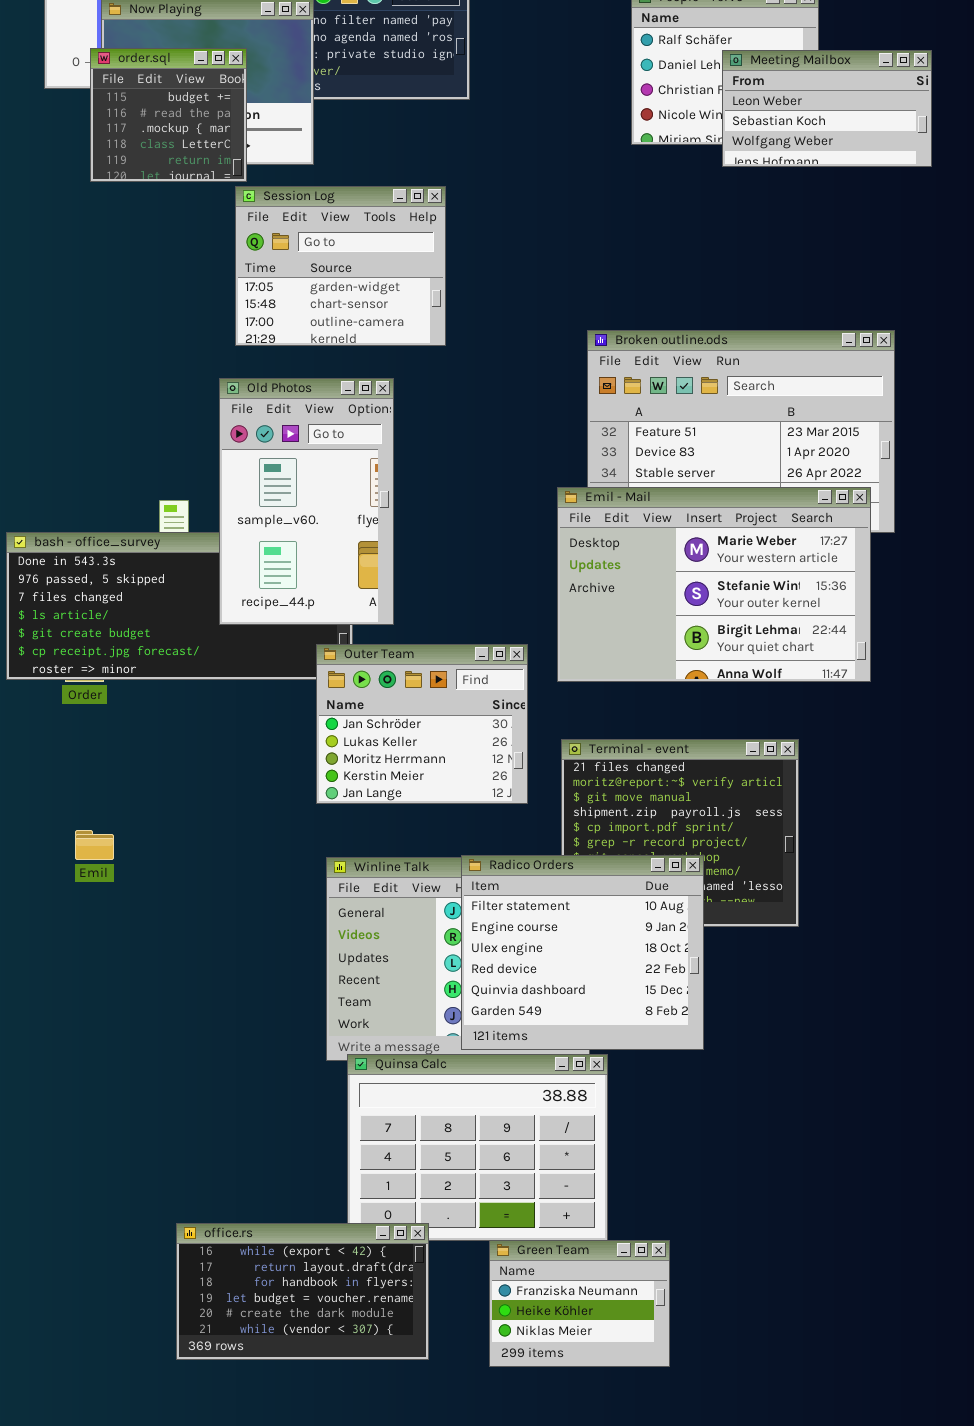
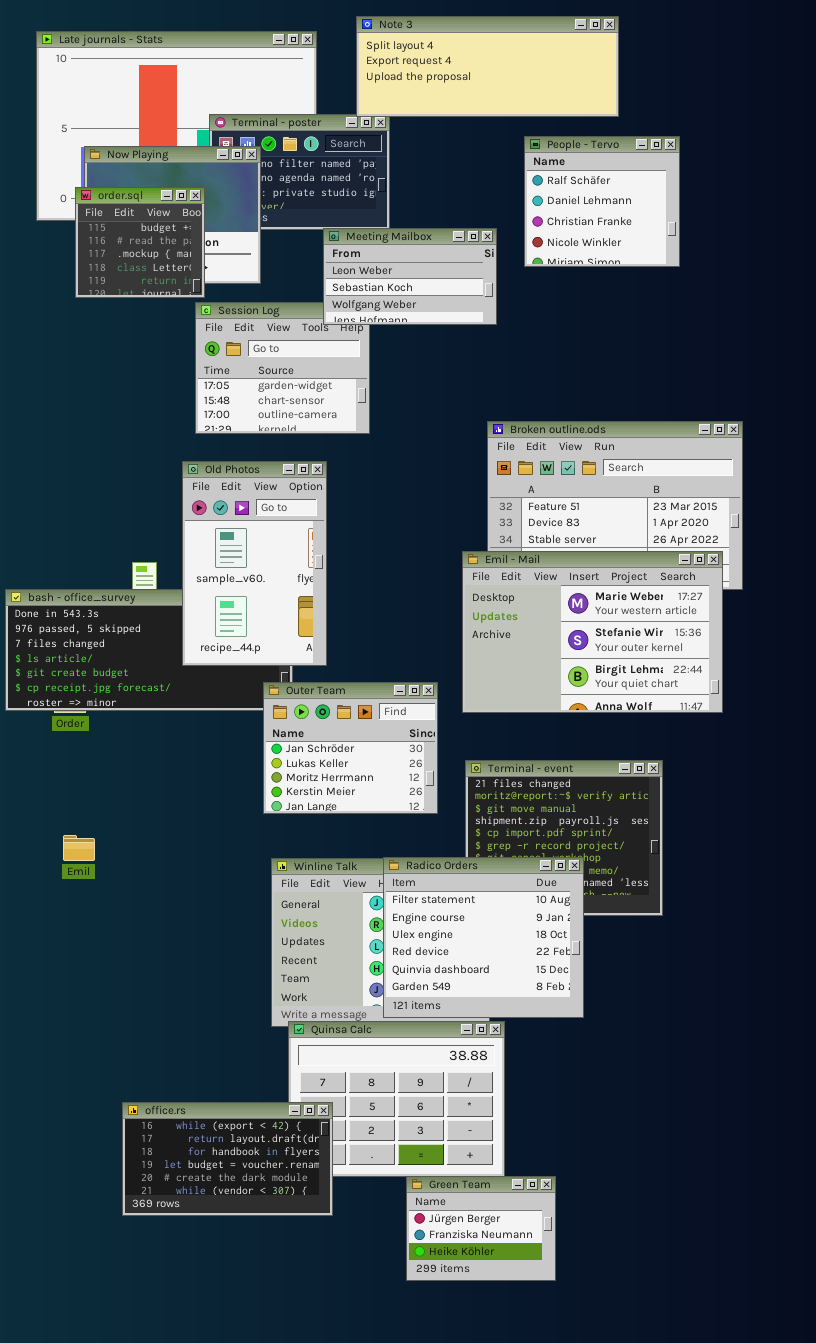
Meeting Mailbox: [722,50,932,167] -> [323,228,497,325], moved
office.rs: [176,1223,429,1360] -> [122,1102,333,1216], moved
Green Team: [489,1240,670,1367] -> [406,1176,556,1281], scrolled up 1 row

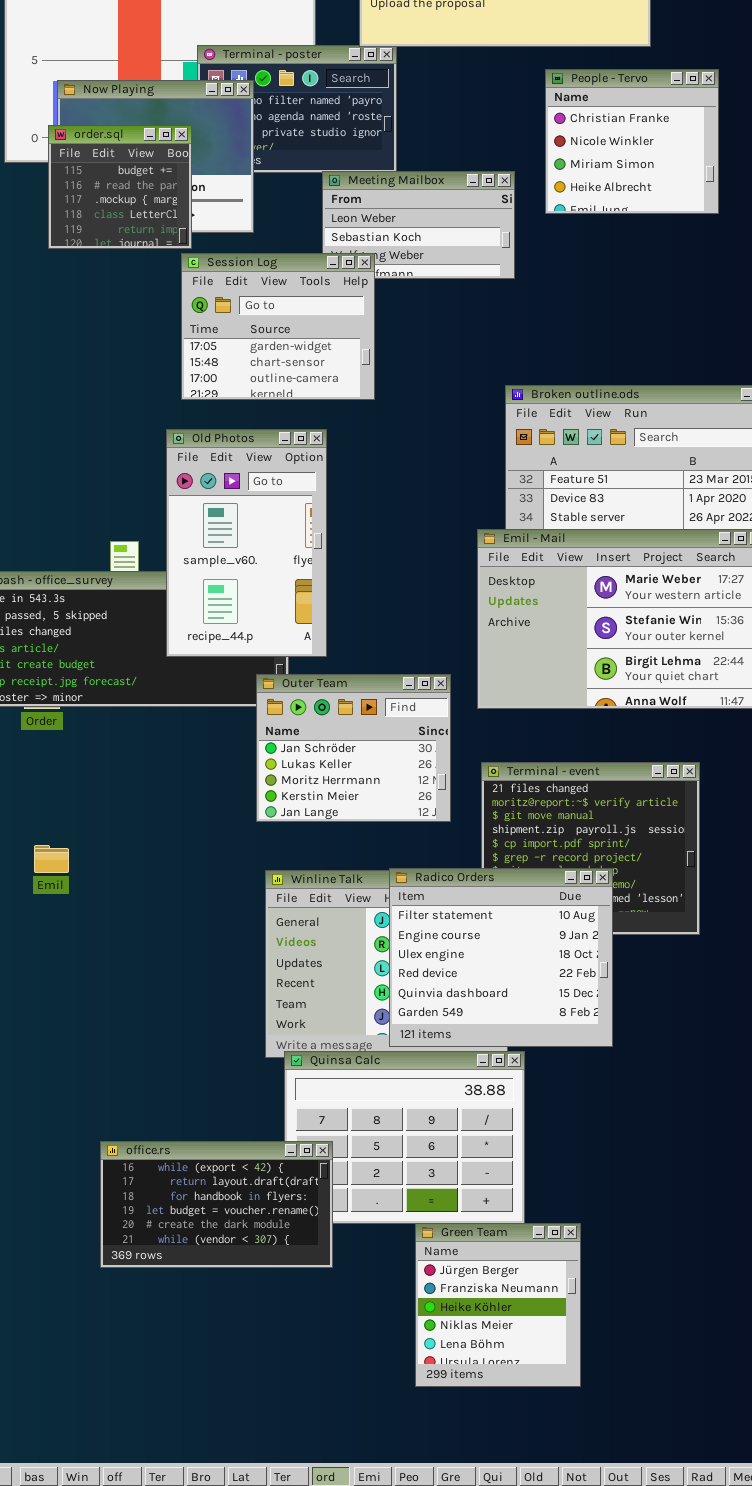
People - Tervo: [524,136,680,267] -> [545,69,719,214], scrolled down 2 rows
Session Log: [195,302,370,434] -> [181,253,375,400], raised
Green Team: [406,1176,556,1281] -> [415,1223,581,1387], resized

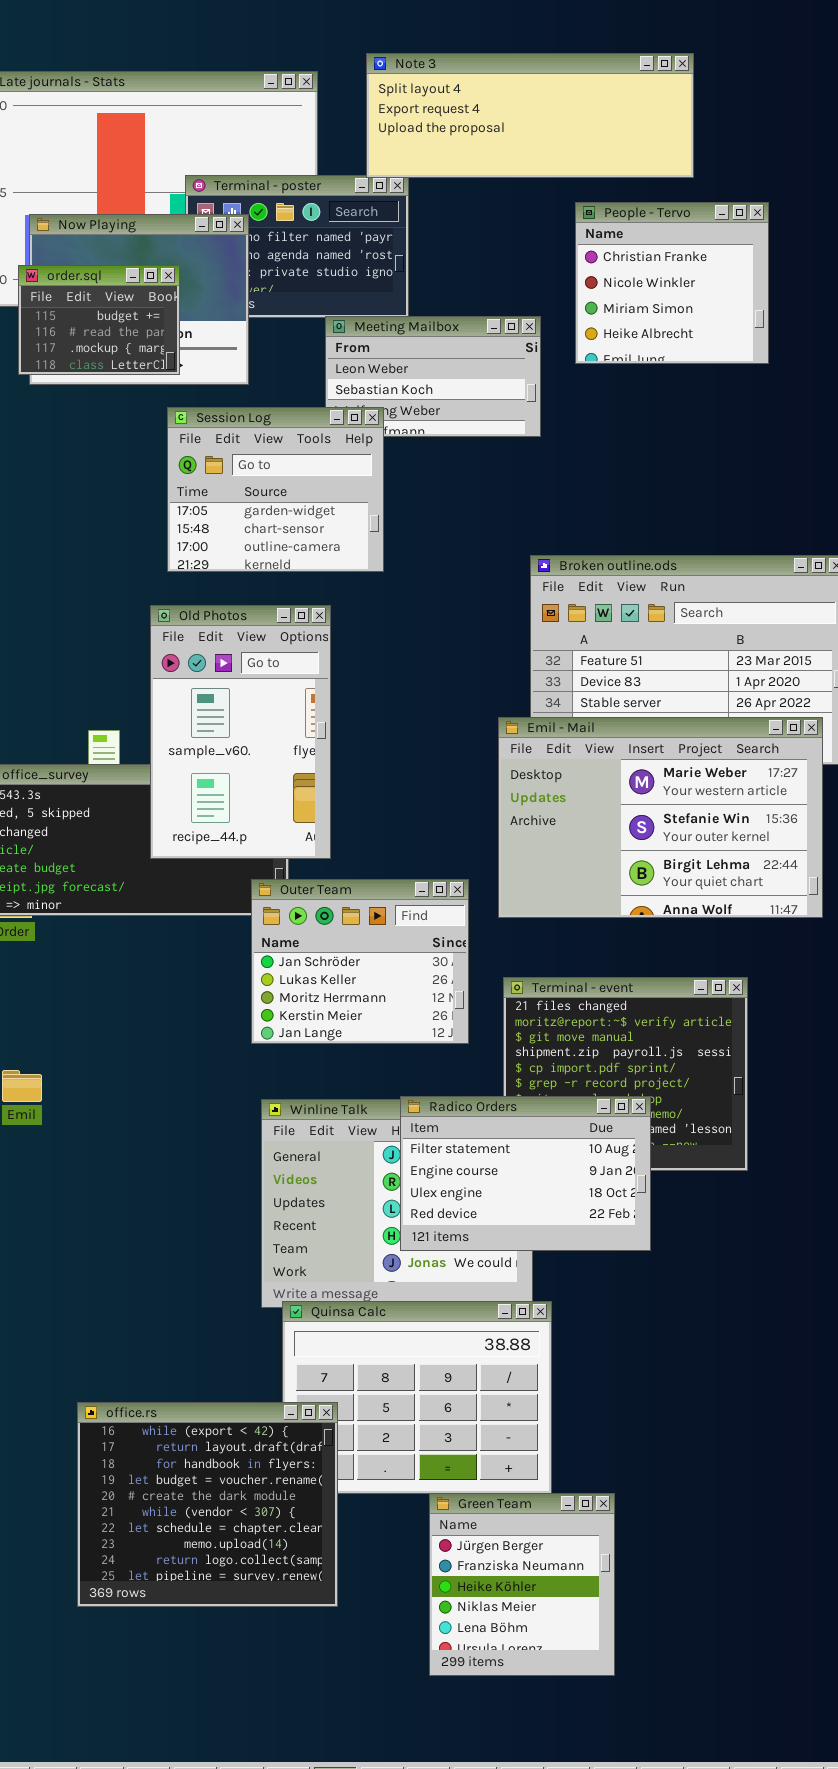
order.sql: [48,125,192,249] -> [18,265,180,375], resized
Radico Orders: [389,868,613,1047] -> [400,1096,651,1251], resized
office.rs: [100,1141,333,1268] -> [77,1402,338,1607], resized

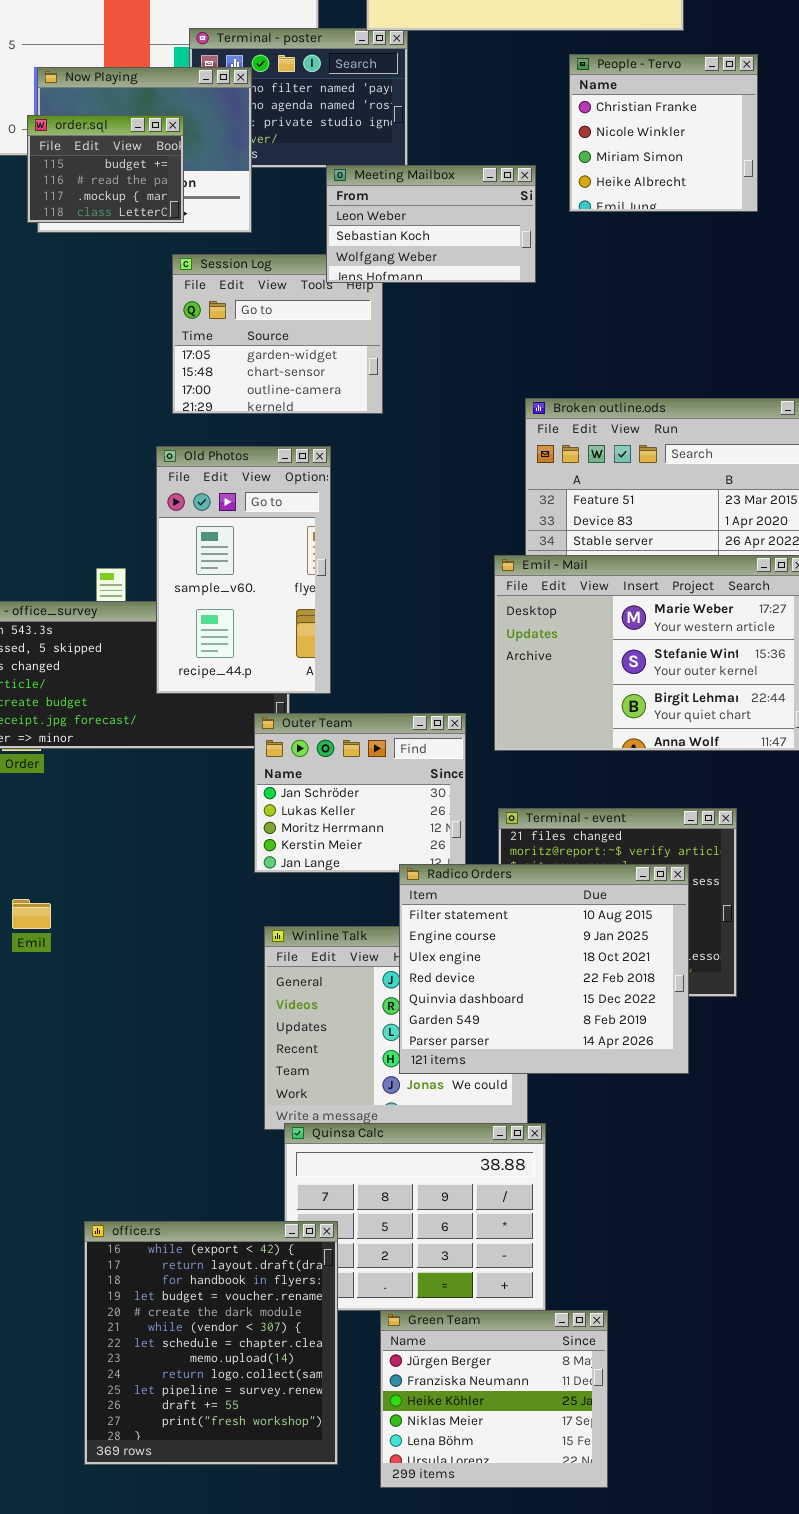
Meeting Mailbox: [325,316,541,437] -> [326,165,536,283], raised
Radico Orders: [400,1096,651,1251] -> [399,864,689,1074], resized
office.rs: [77,1402,338,1607] -> [84,1221,338,1465], resized
Green Team: [429,1493,615,1676] -> [380,1310,608,1488], resized

